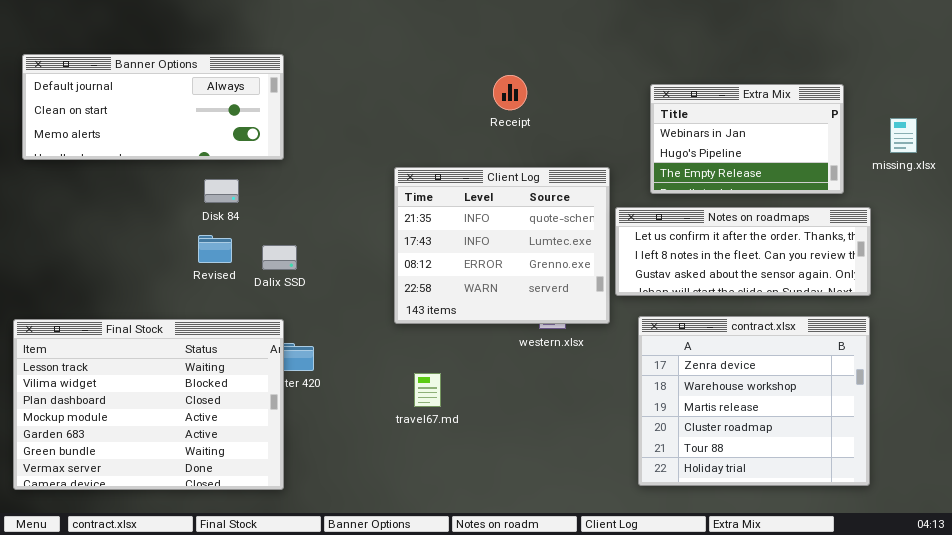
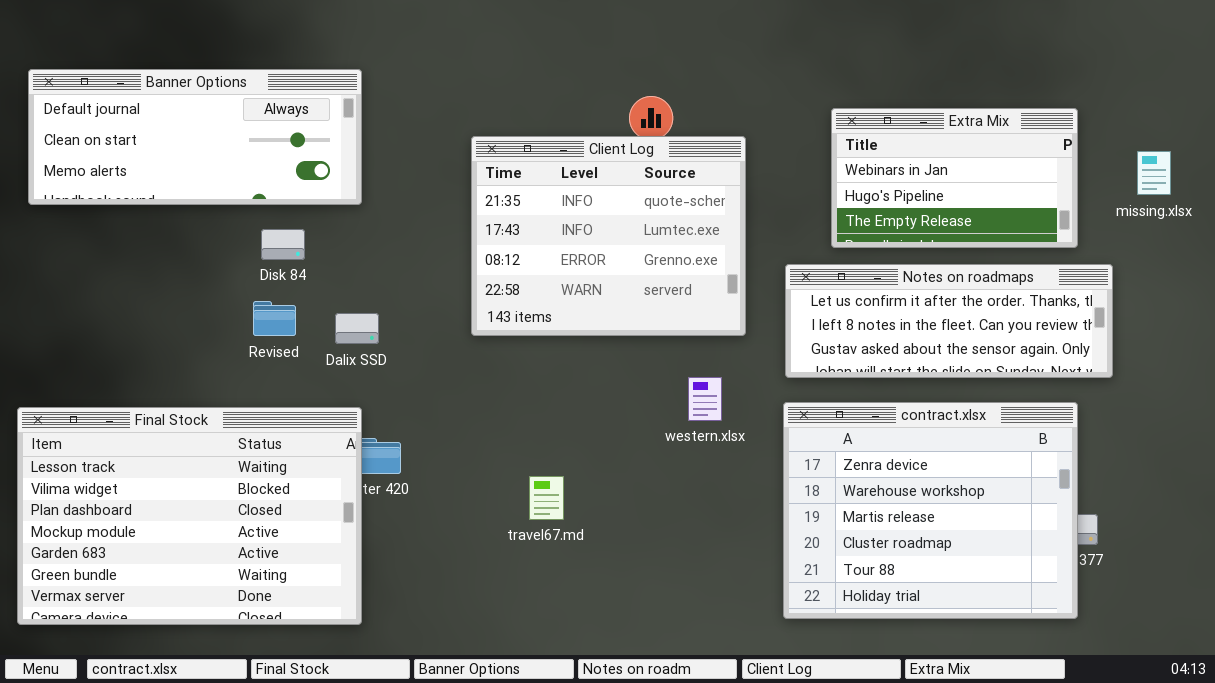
Client Log: [394,167,610,324] -> [471,136,746,336], moved
contract.xlsx: [638,316,870,486] -> [783,402,1078,619], moved

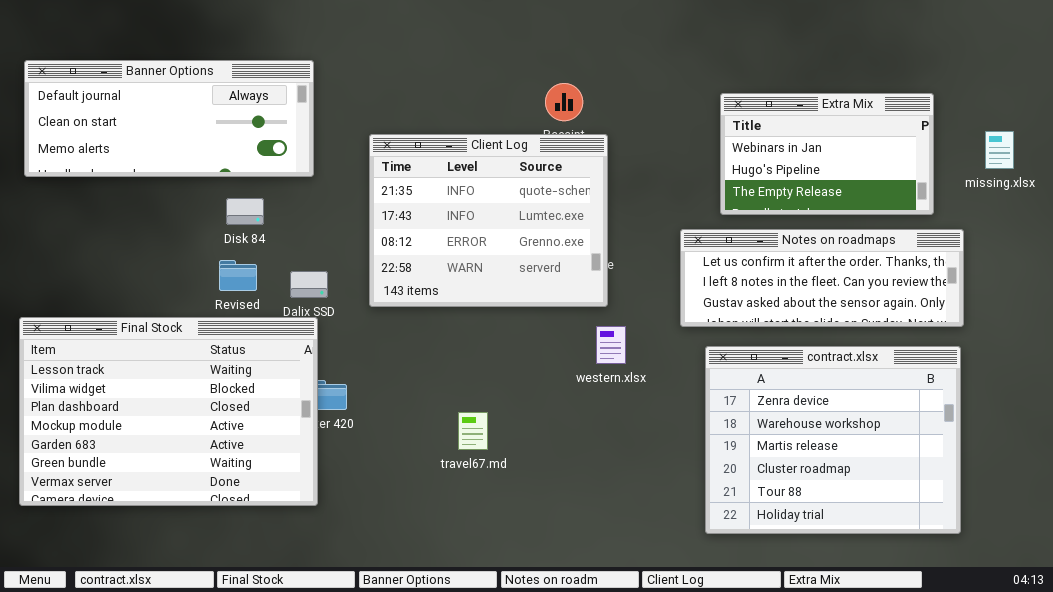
Client Log: [471,136,746,336] -> [369,134,608,307], moved
contract.xlsx: [783,402,1078,619] -> [705,346,961,534], moved
Final Stock: [17,407,362,625] -> [19,317,318,506], moved

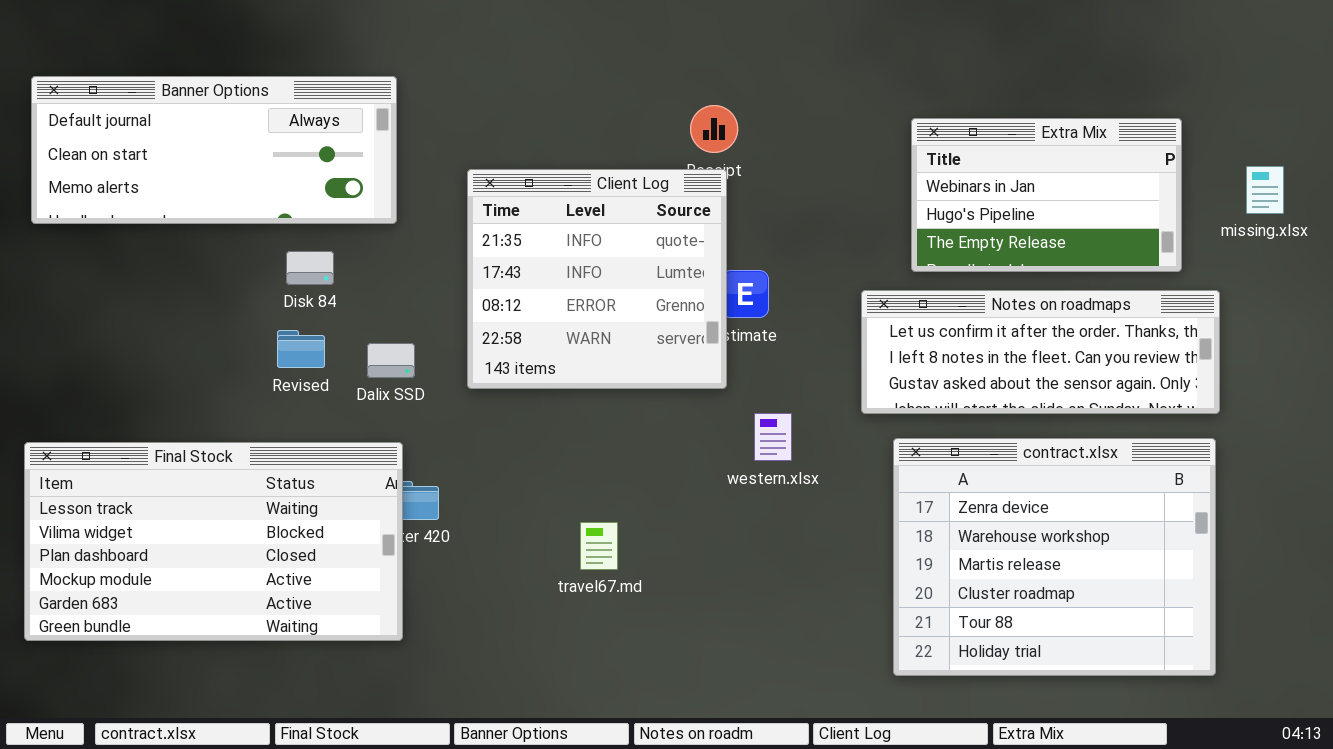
Client Log: [369,134,608,307] -> [467,169,727,389], resized
Final Stock: [19,317,318,506] -> [24,442,403,641], resized

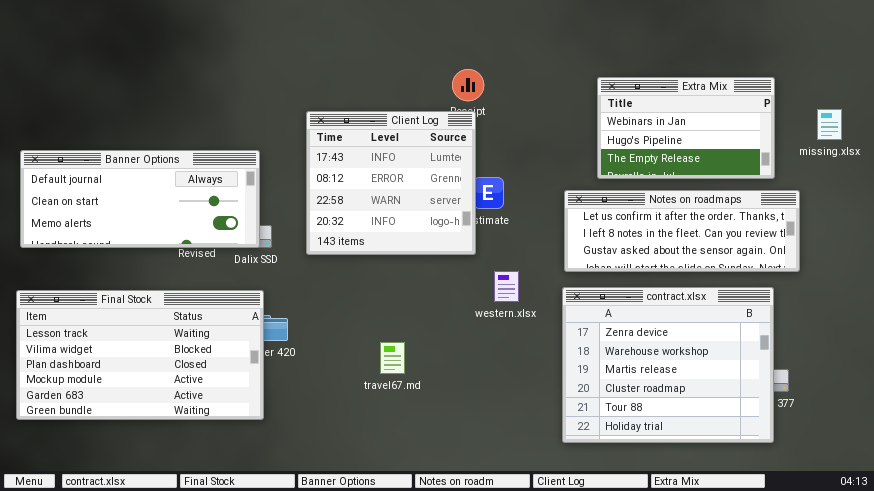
Banner Options: [31,76,397,224] -> [20,150,260,248], moved
Client Log: [467,169,727,389] -> [306,111,476,255], scrolled down 1 row
contract.xlsx: [893,438,1216,676] -> [562,287,774,443], moved

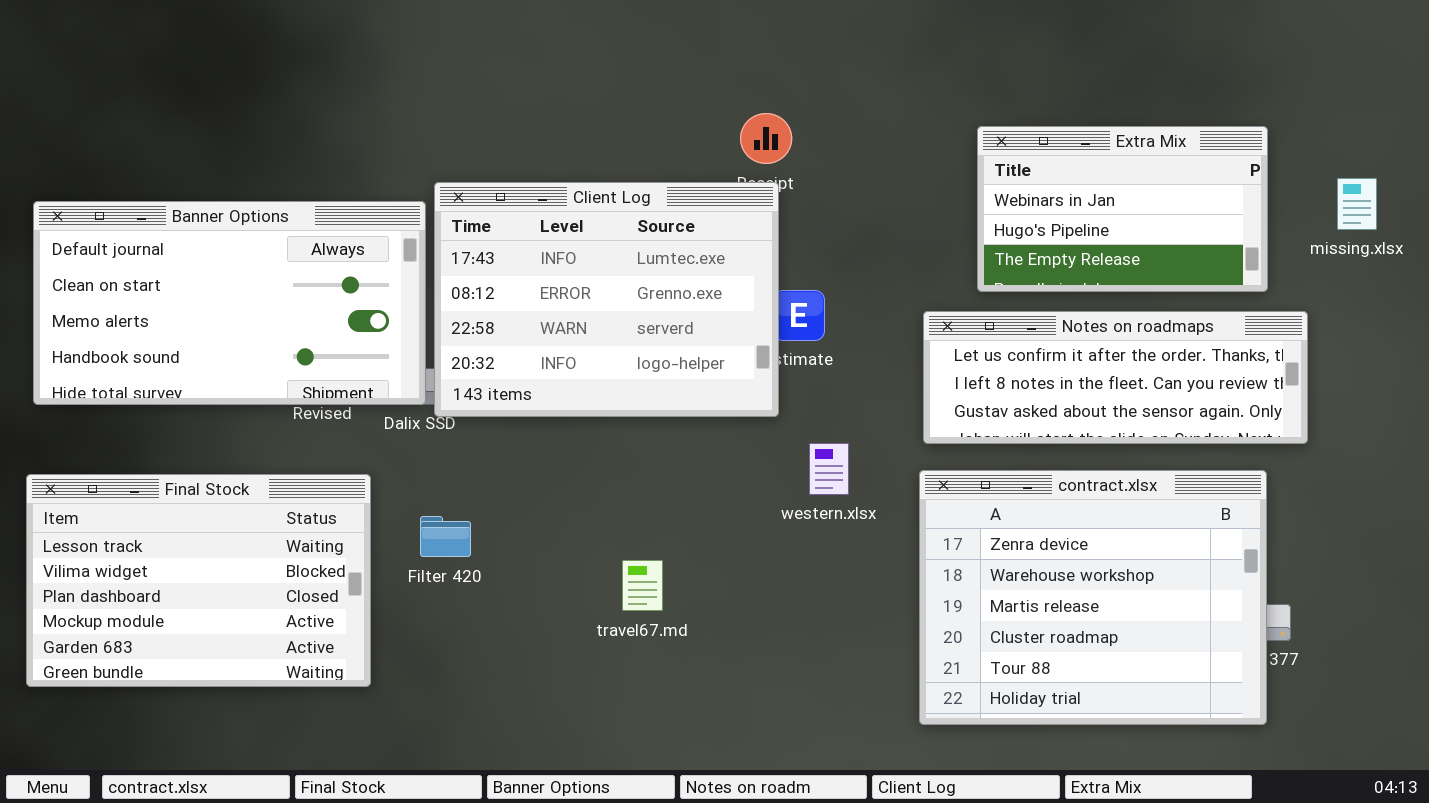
Client Log: [306,111,476,255] -> [434,182,779,417], resized
Banner Options: [20,150,260,248] -> [33,201,426,405], resized
Final Stock: [16,290,264,420] -> [26,474,371,687], resized

